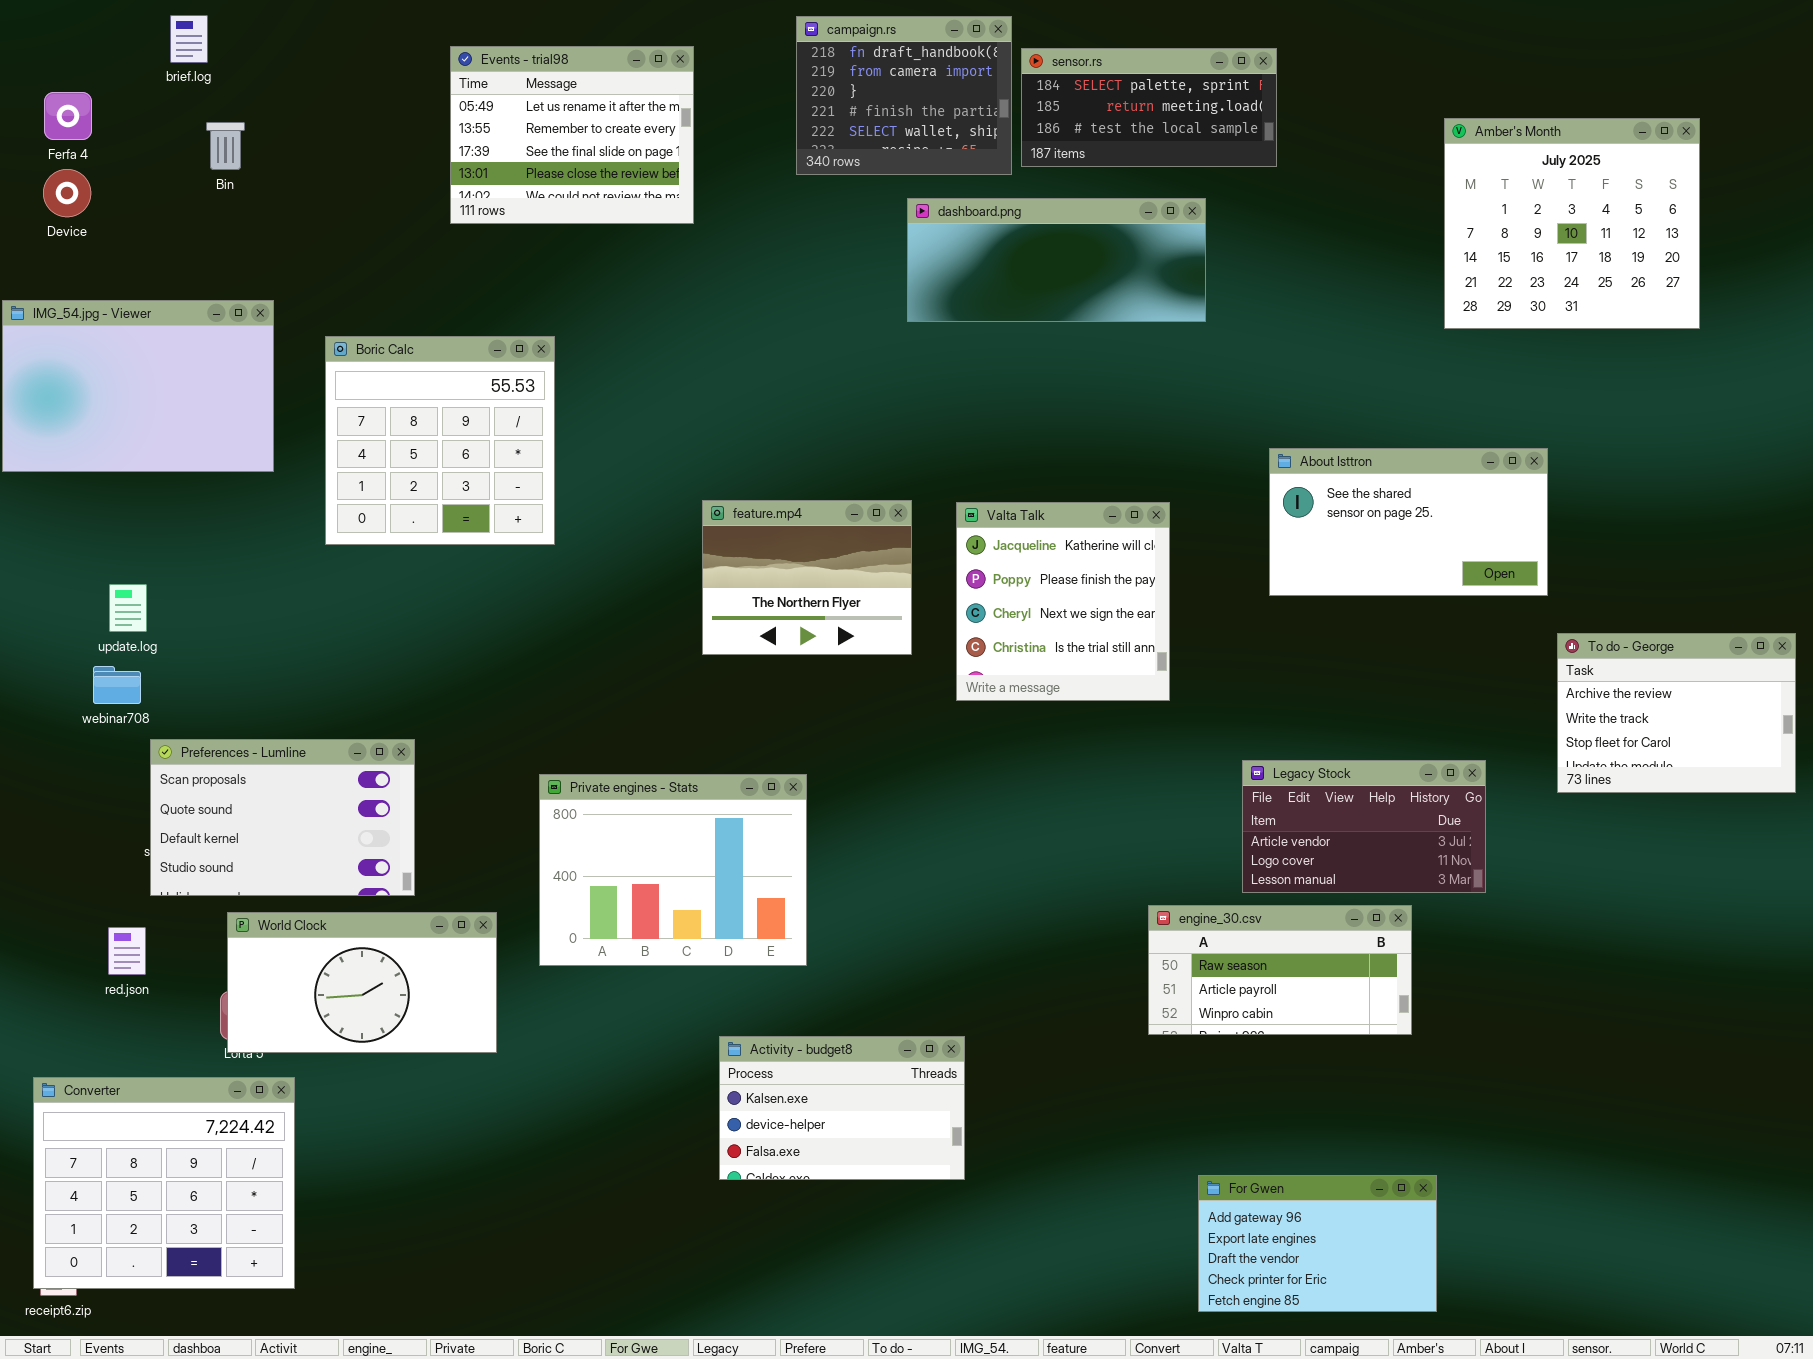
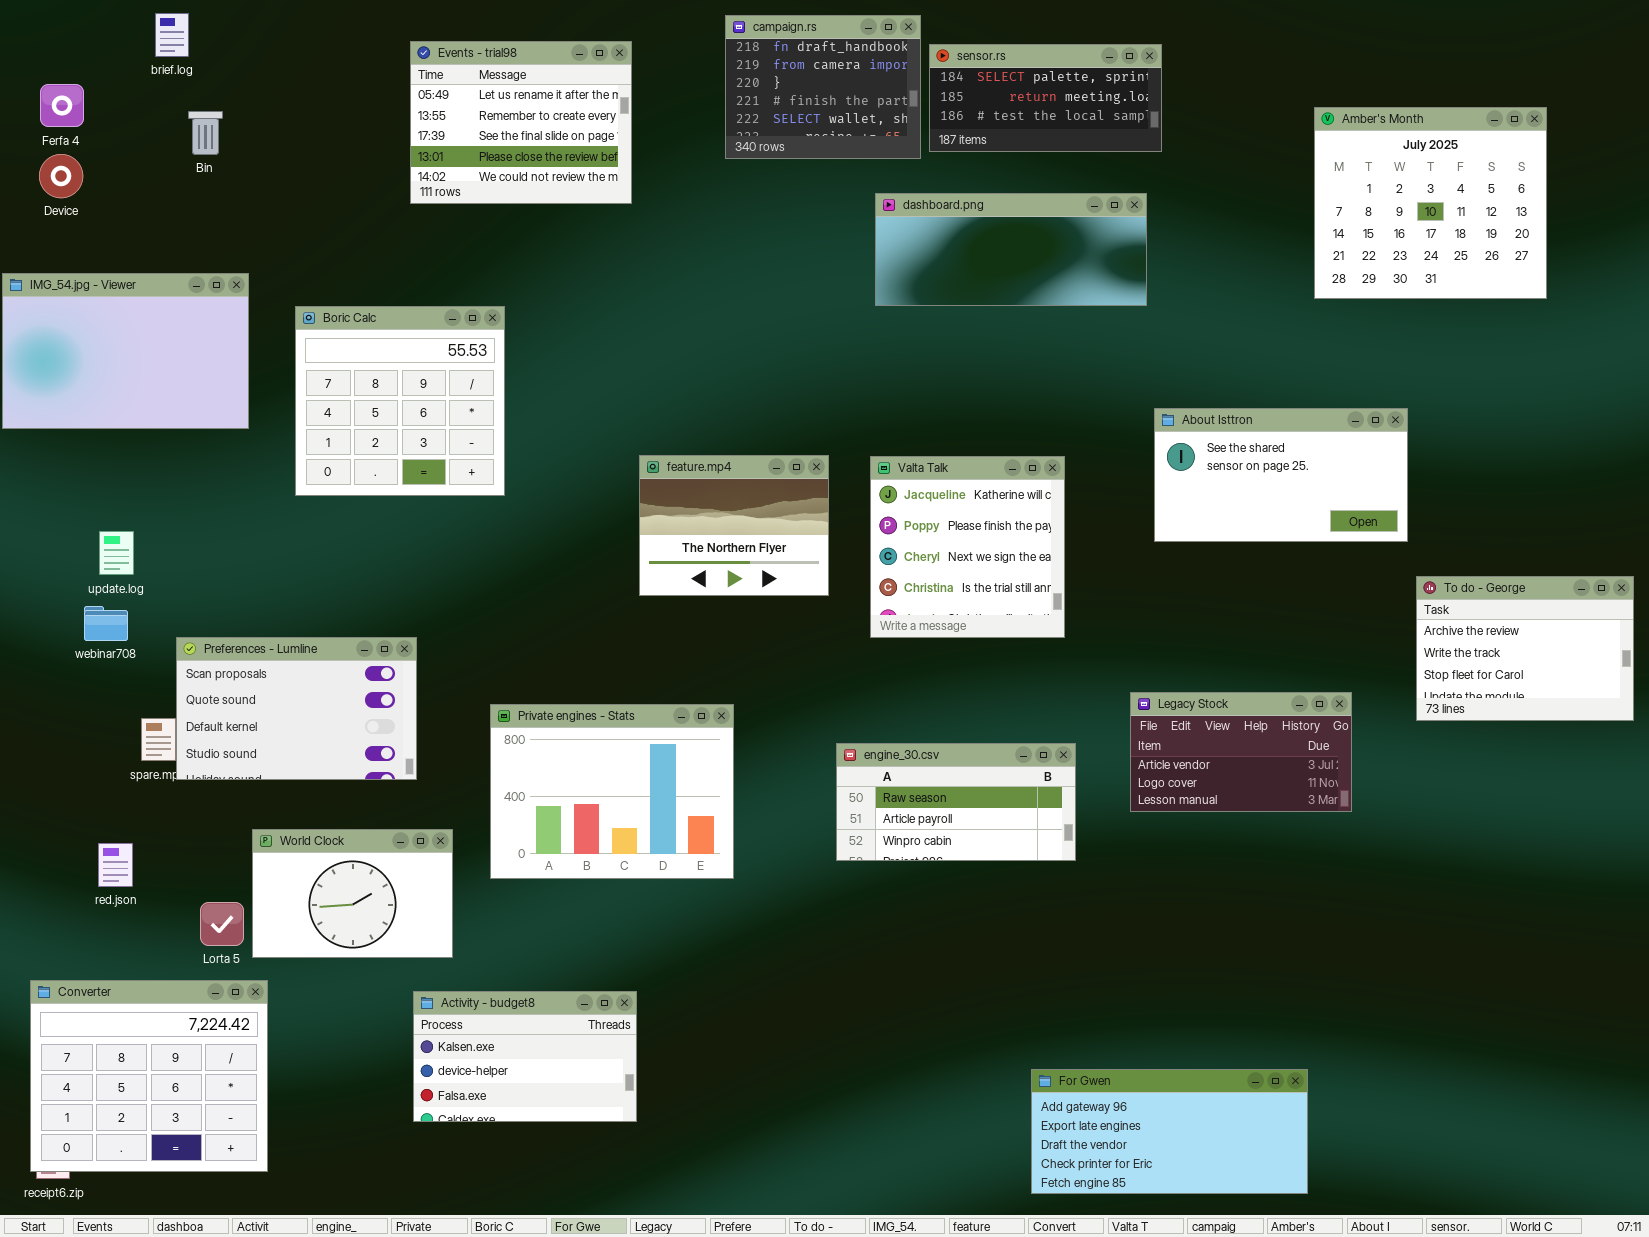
dashboard.png: [907,198,1206,322] -> [875,193,1147,306], moved
Preferences - Lumline: [150,739,415,896] -> [176,637,417,780], moved
engine_30.csv: [1148,905,1412,1035] -> [836,743,1076,861], moved
World Clock: [227,912,497,1053] -> [252,829,453,958], resized
Activity - budget8: [719,1036,965,1180] -> [413,991,637,1122], moved
For Gwen: [1198,1175,1437,1312] -> [1031,1069,1308,1194], resized

